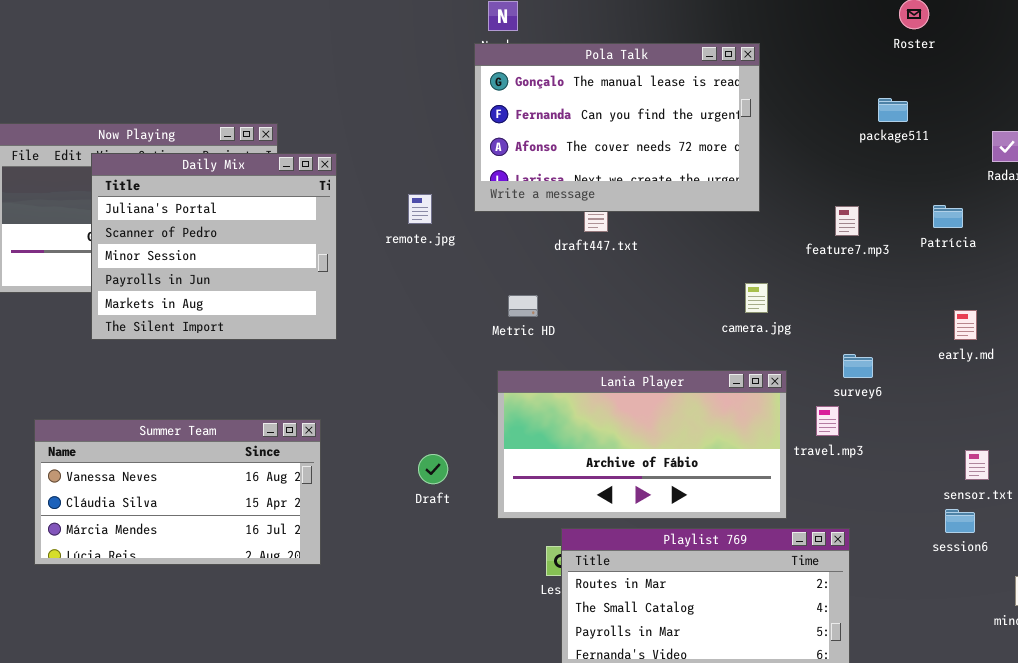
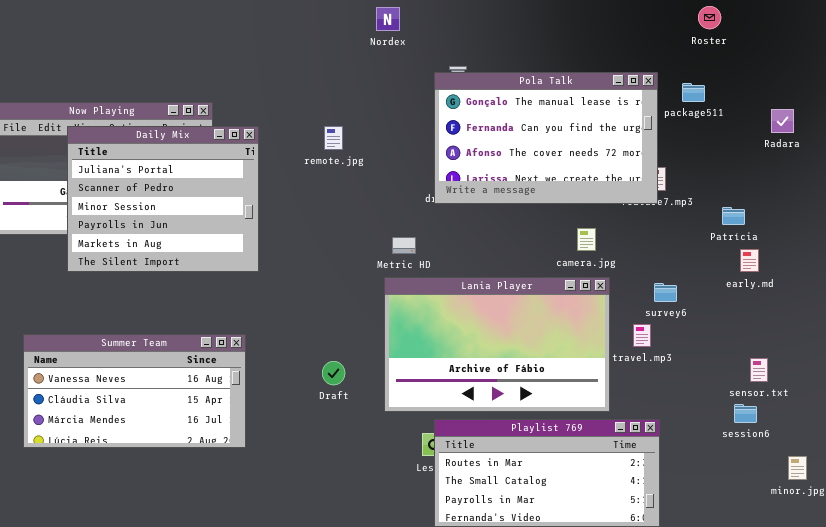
Pola Talk: [474,43,760,212] -> [434,72,658,204], moved
remote.jpg: [408,194,432,224] -> [324,126,343,150], moved
Patrícia: [933,205,963,228] -> [722,207,745,225], moved
Lania Player: [497,370,787,519] -> [384,277,610,412], resized

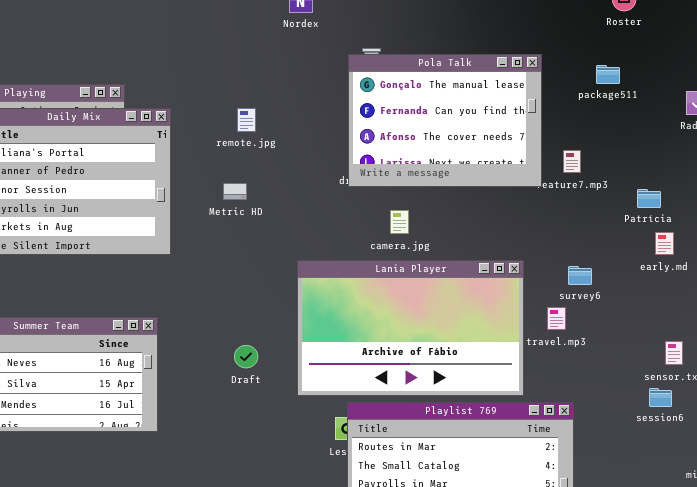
Pola Talk: [434,72,658,204] -> [348,54,542,187], resized
camera.jpg: [577,228,596,251] -> [390,210,409,234], moved
Metric HD: [392,237,416,254] -> [223,183,247,200], moved

